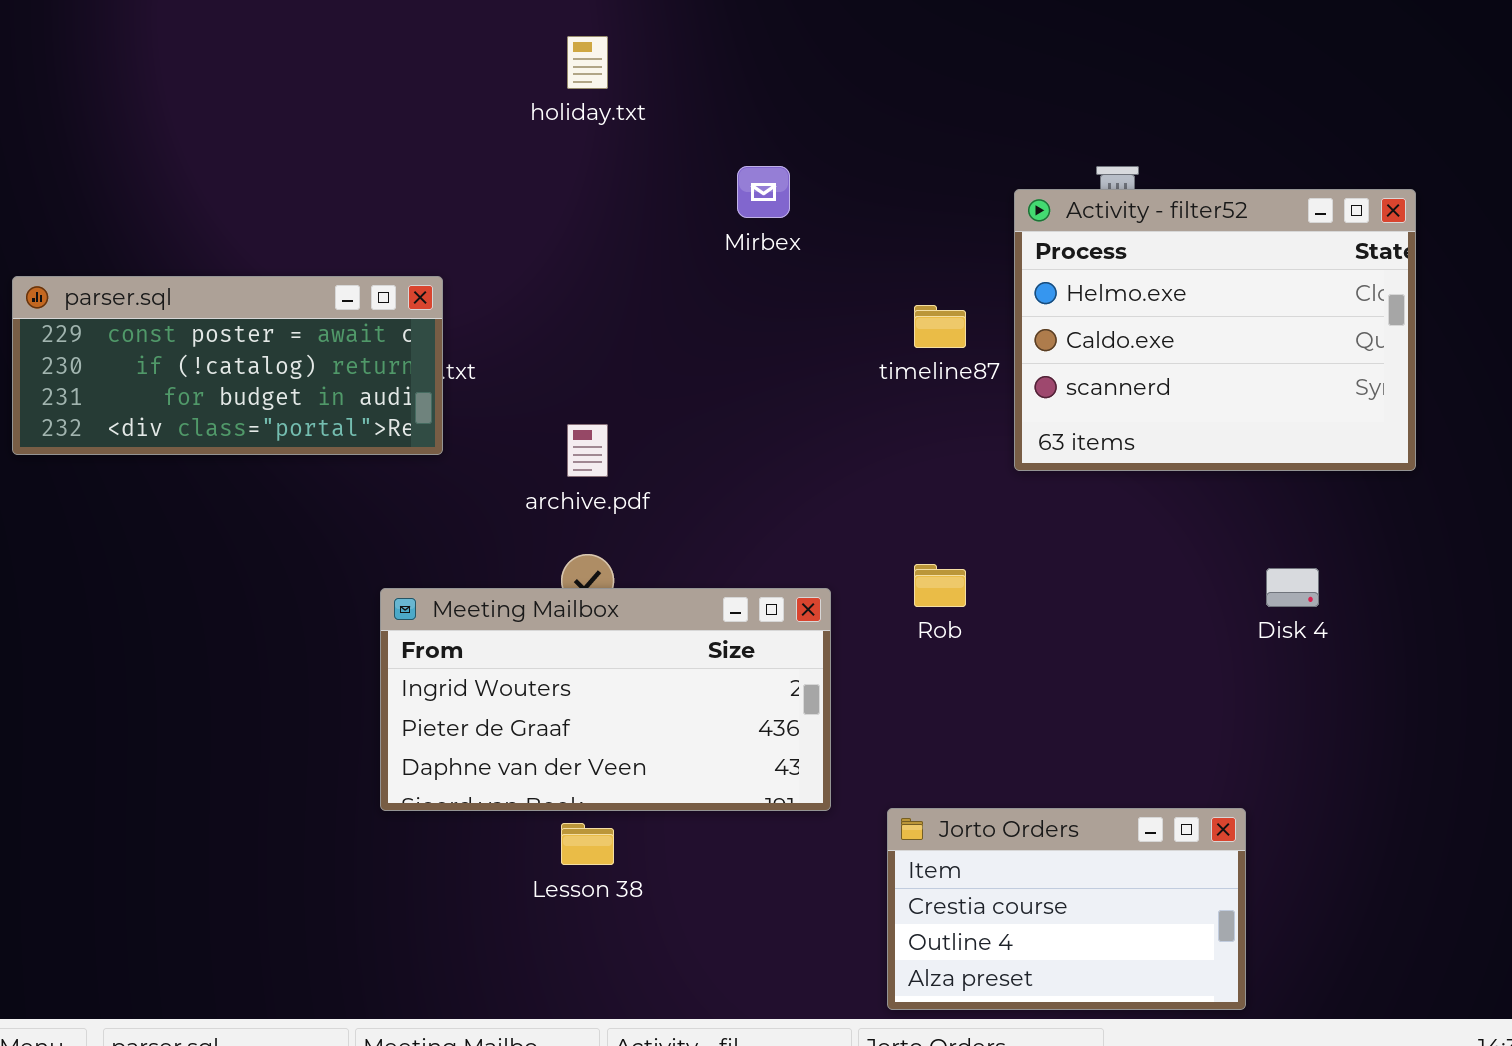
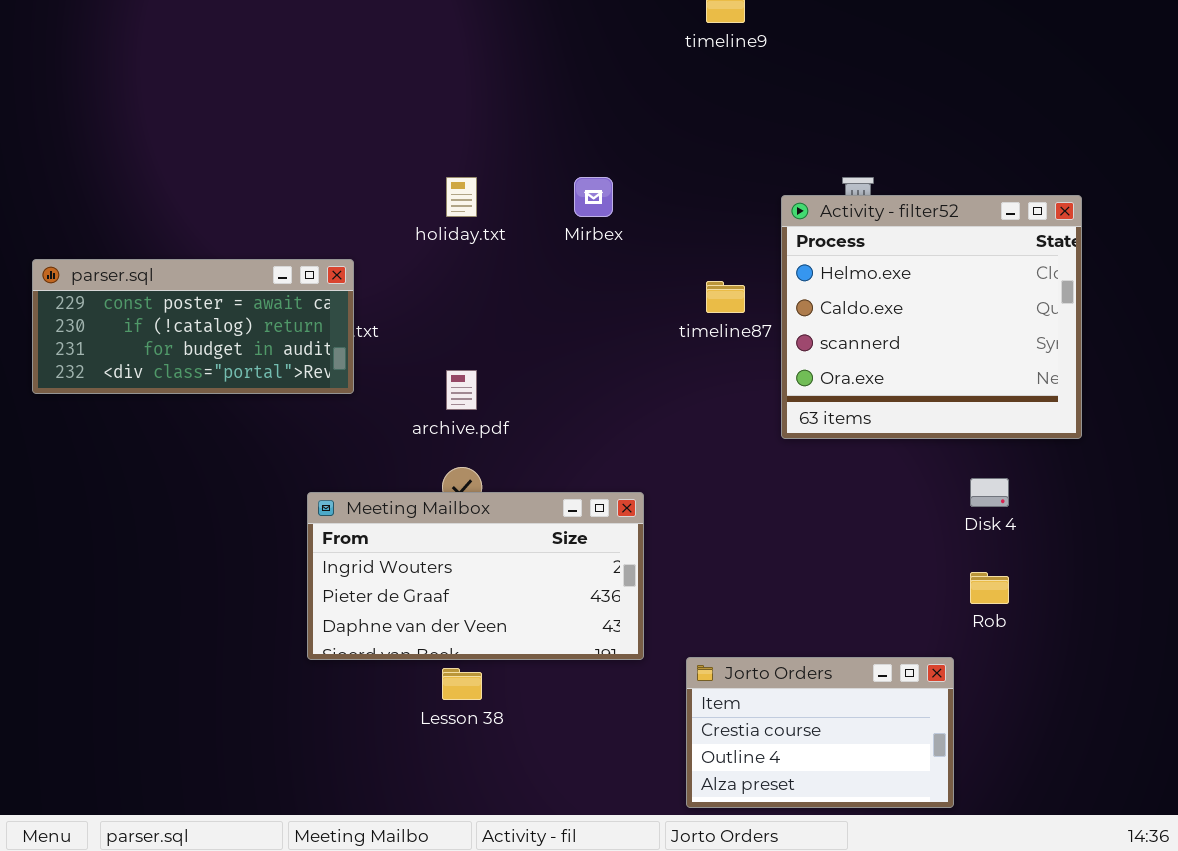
holiday.txt: [567,36,608,89] -> [446,177,477,217], moved
Activity - filter52: [1014,189,1416,471] -> [781,195,1082,439], resized
Rob: [914,564,966,607] -> [970,572,1009,604], moved

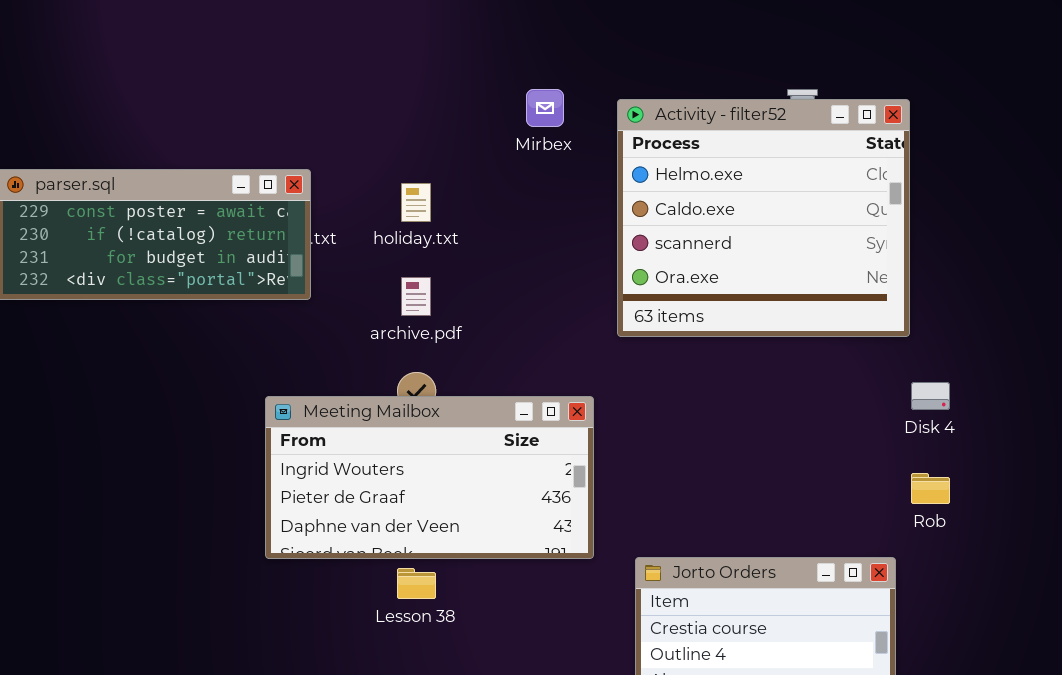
holiday.txt: [446,177,477,217] -> [401,183,431,222], moved
Activity - filter52: [781,195,1082,439] -> [617,99,910,337], moved

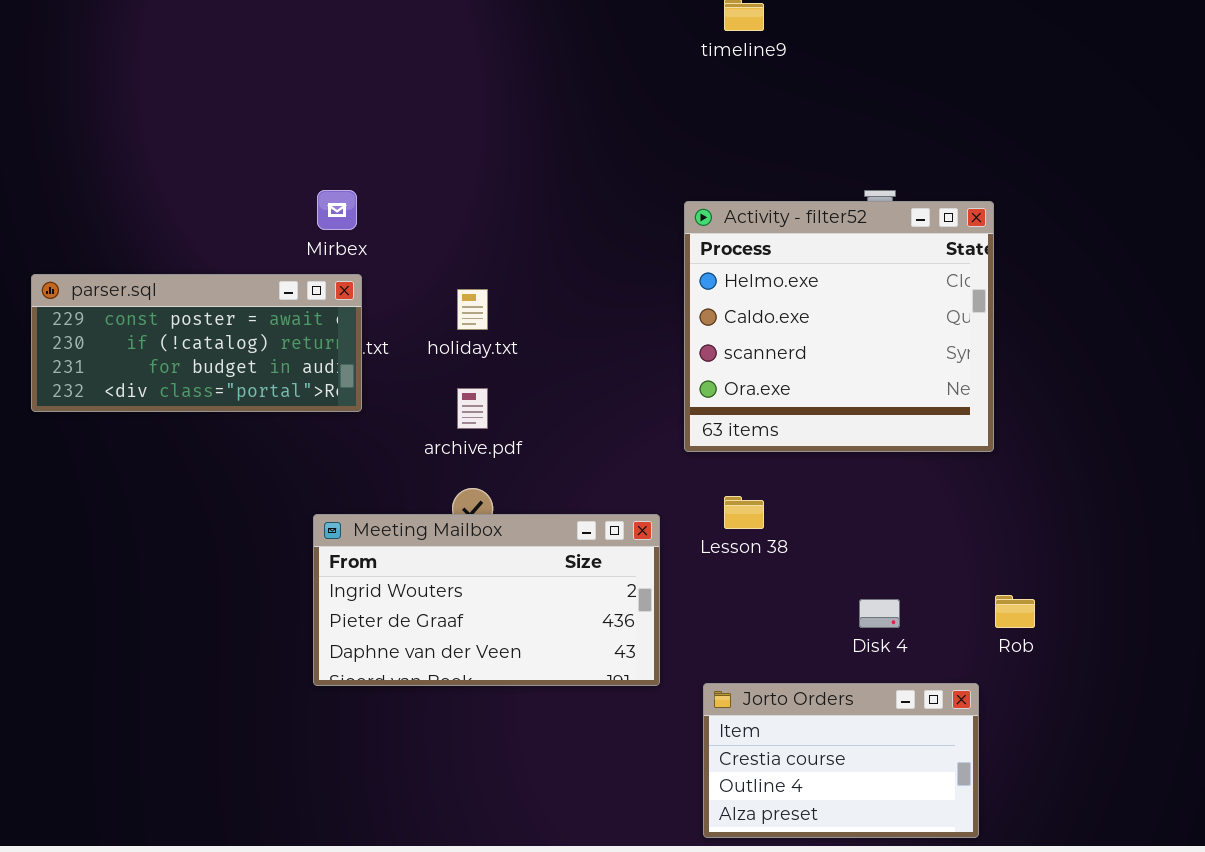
Mirbex: [526,89,564,127] -> [317,190,357,230], moved
Disk 4: [911,382,950,410] -> [859,599,900,628], moved
Lesson 38: [397,568,436,599] -> [724,496,764,529], moved

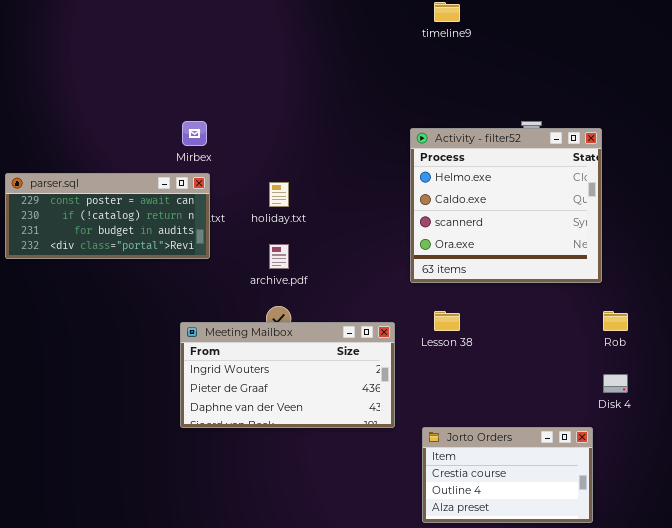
Rob: [995,595,1035,628] -> [603,311,628,331], moved
Disk 4: [859,599,900,628] -> [603,374,628,393], moved

